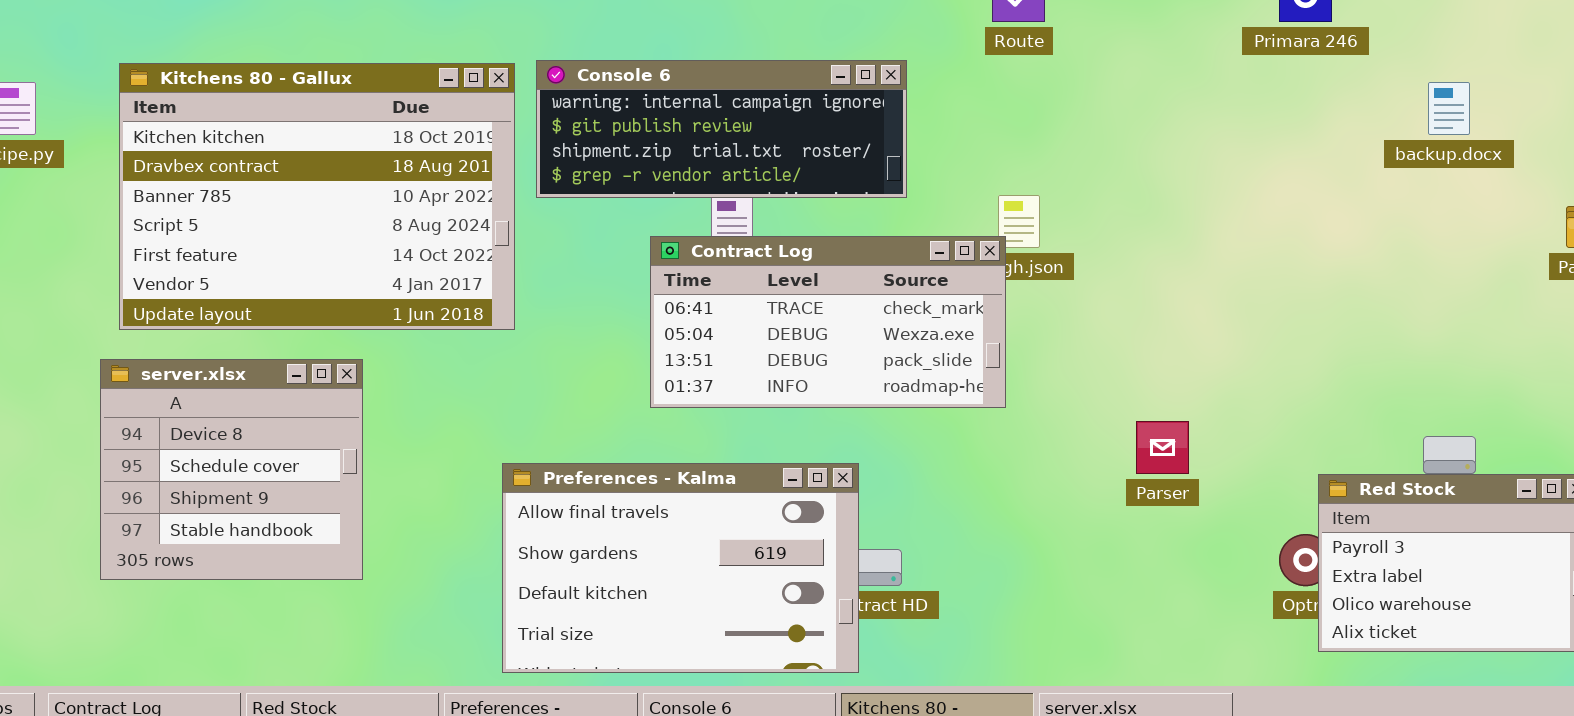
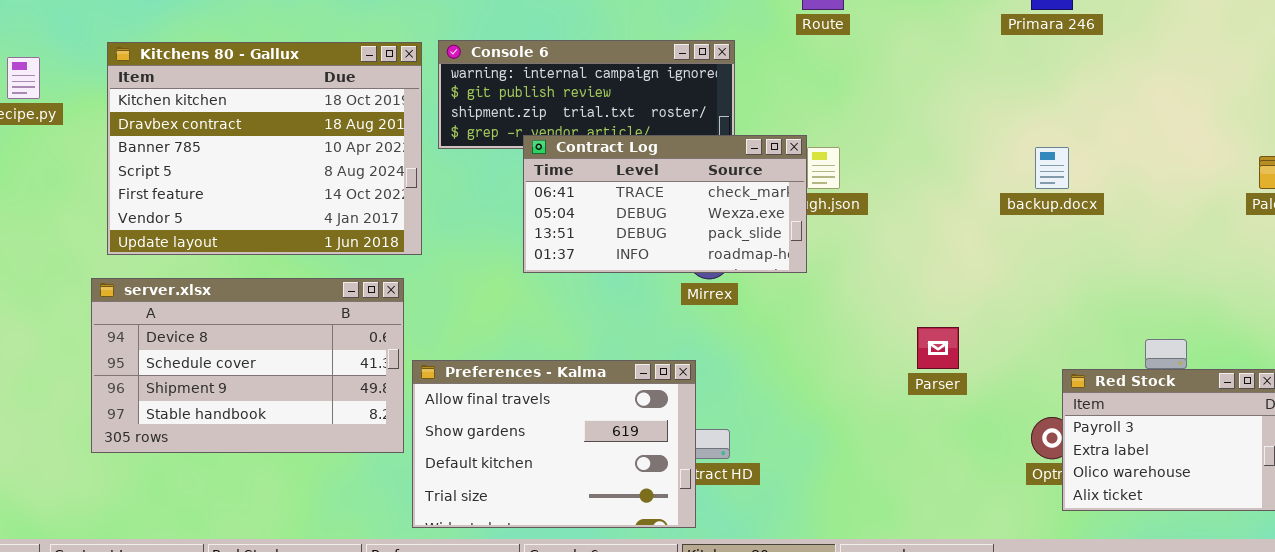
backup.docx: [1428,82,1470,135] -> [1035,147,1069,189], moved
Contract Log: [650,236,1006,408] -> [523,135,807,273], moved
server.xlsx: [100,359,363,580] -> [91,278,404,453], resized

